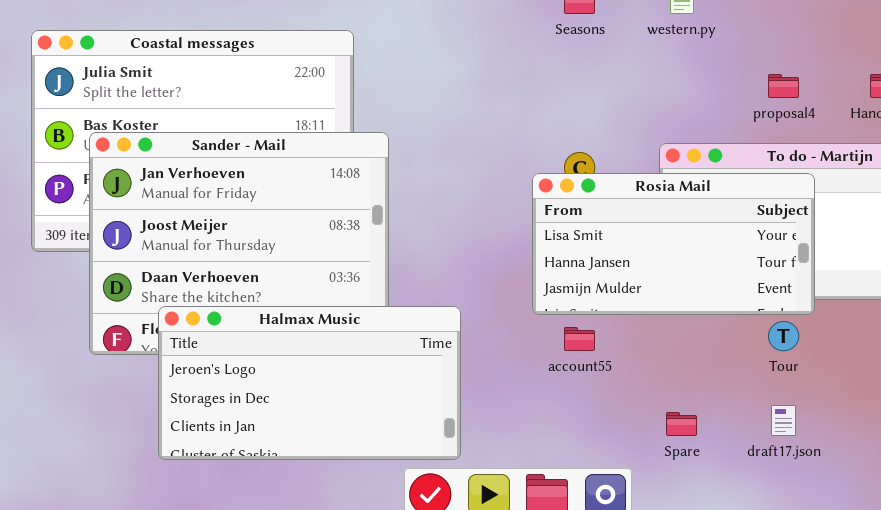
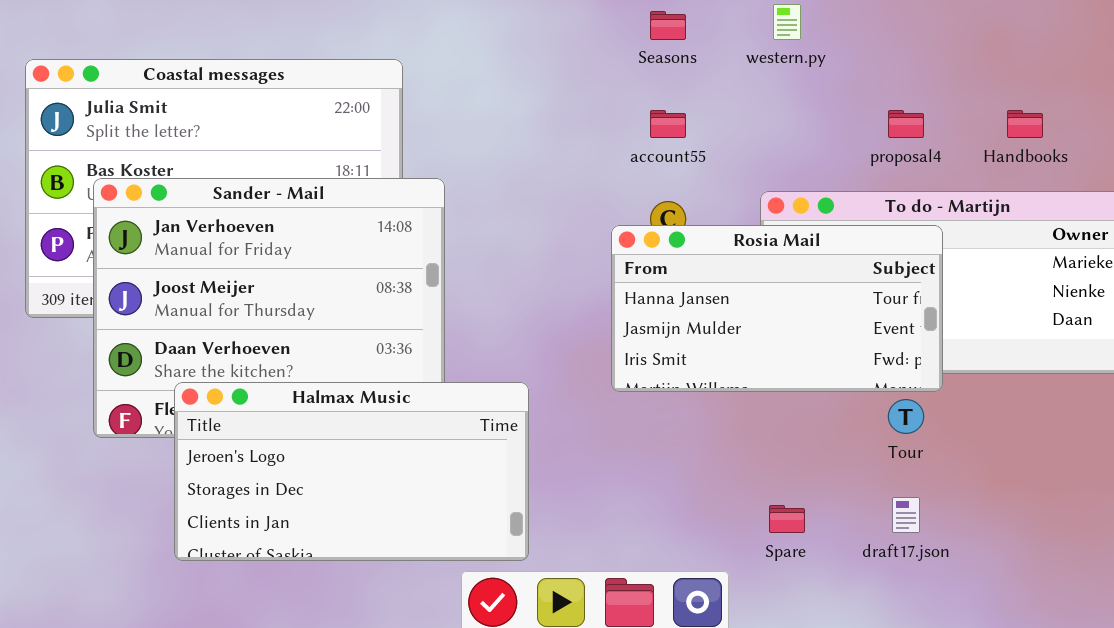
Rosia Mail: [532,173,815,315] -> [611,225,943,392], scrolled down 1 row
account55: [564,327,595,351] -> [650,110,686,138], moved

